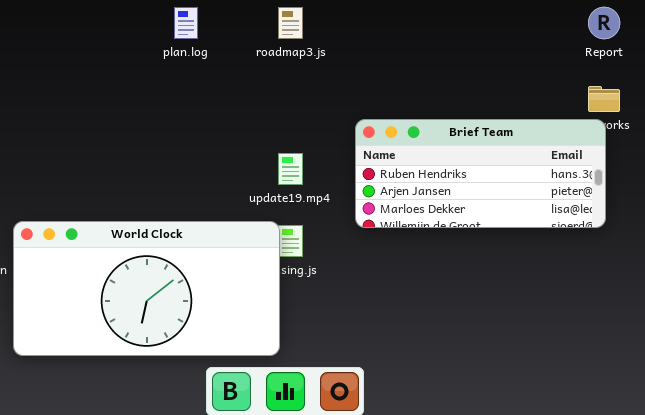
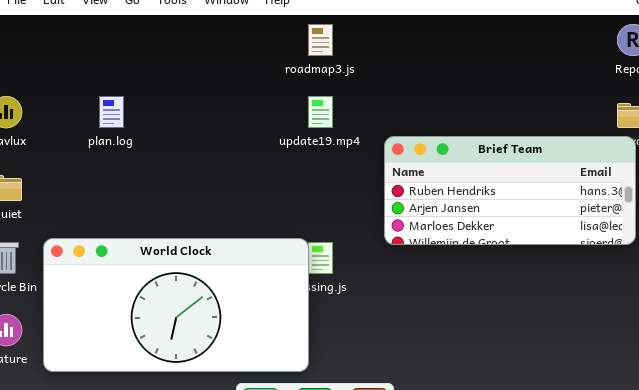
plan.log: [174,7,198,39] -> [99,96,124,128], moved
update19.mp4: [278,153,303,185] -> [308,96,333,128], moved

